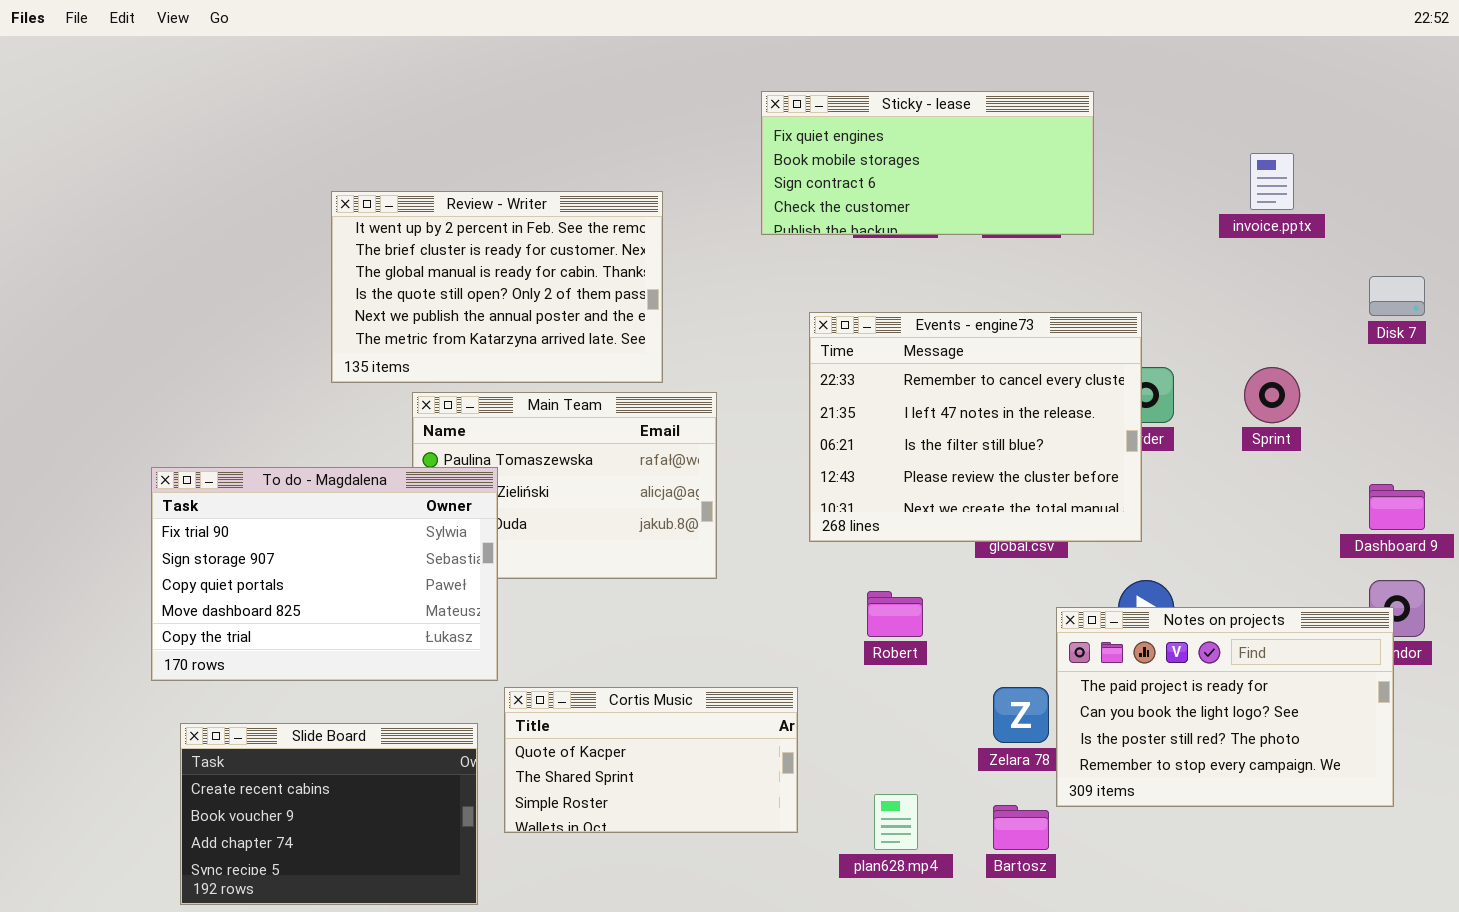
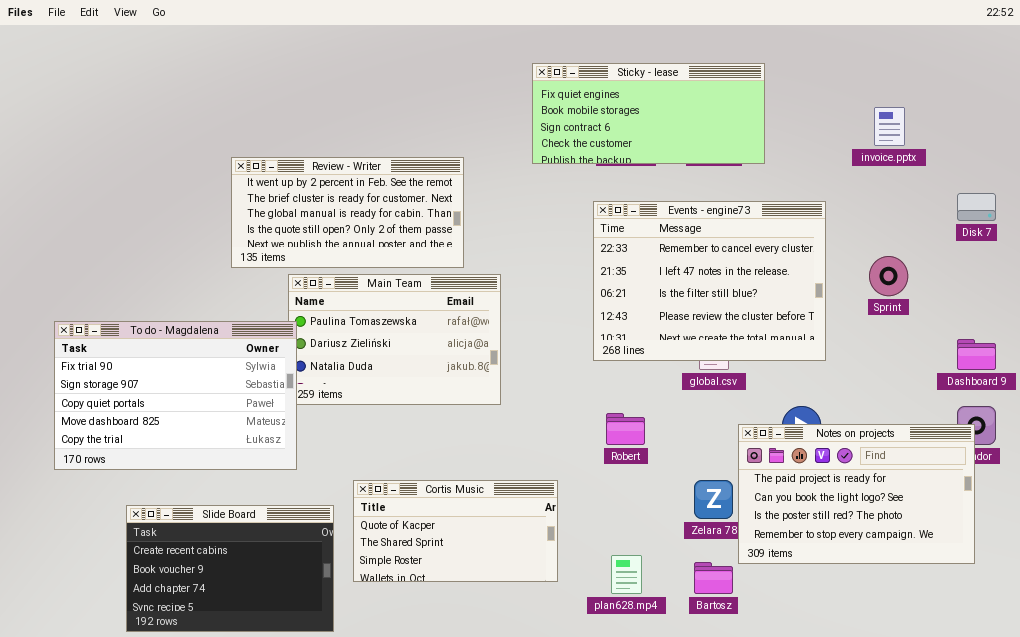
Review - Writer: [331,191,663,383] -> [231,157,464,268], resized
Events - engine73: [809,312,1142,542] -> [593,201,826,361], moved
To do - Magdalena: [151,467,498,681] -> [54,321,297,470], moved

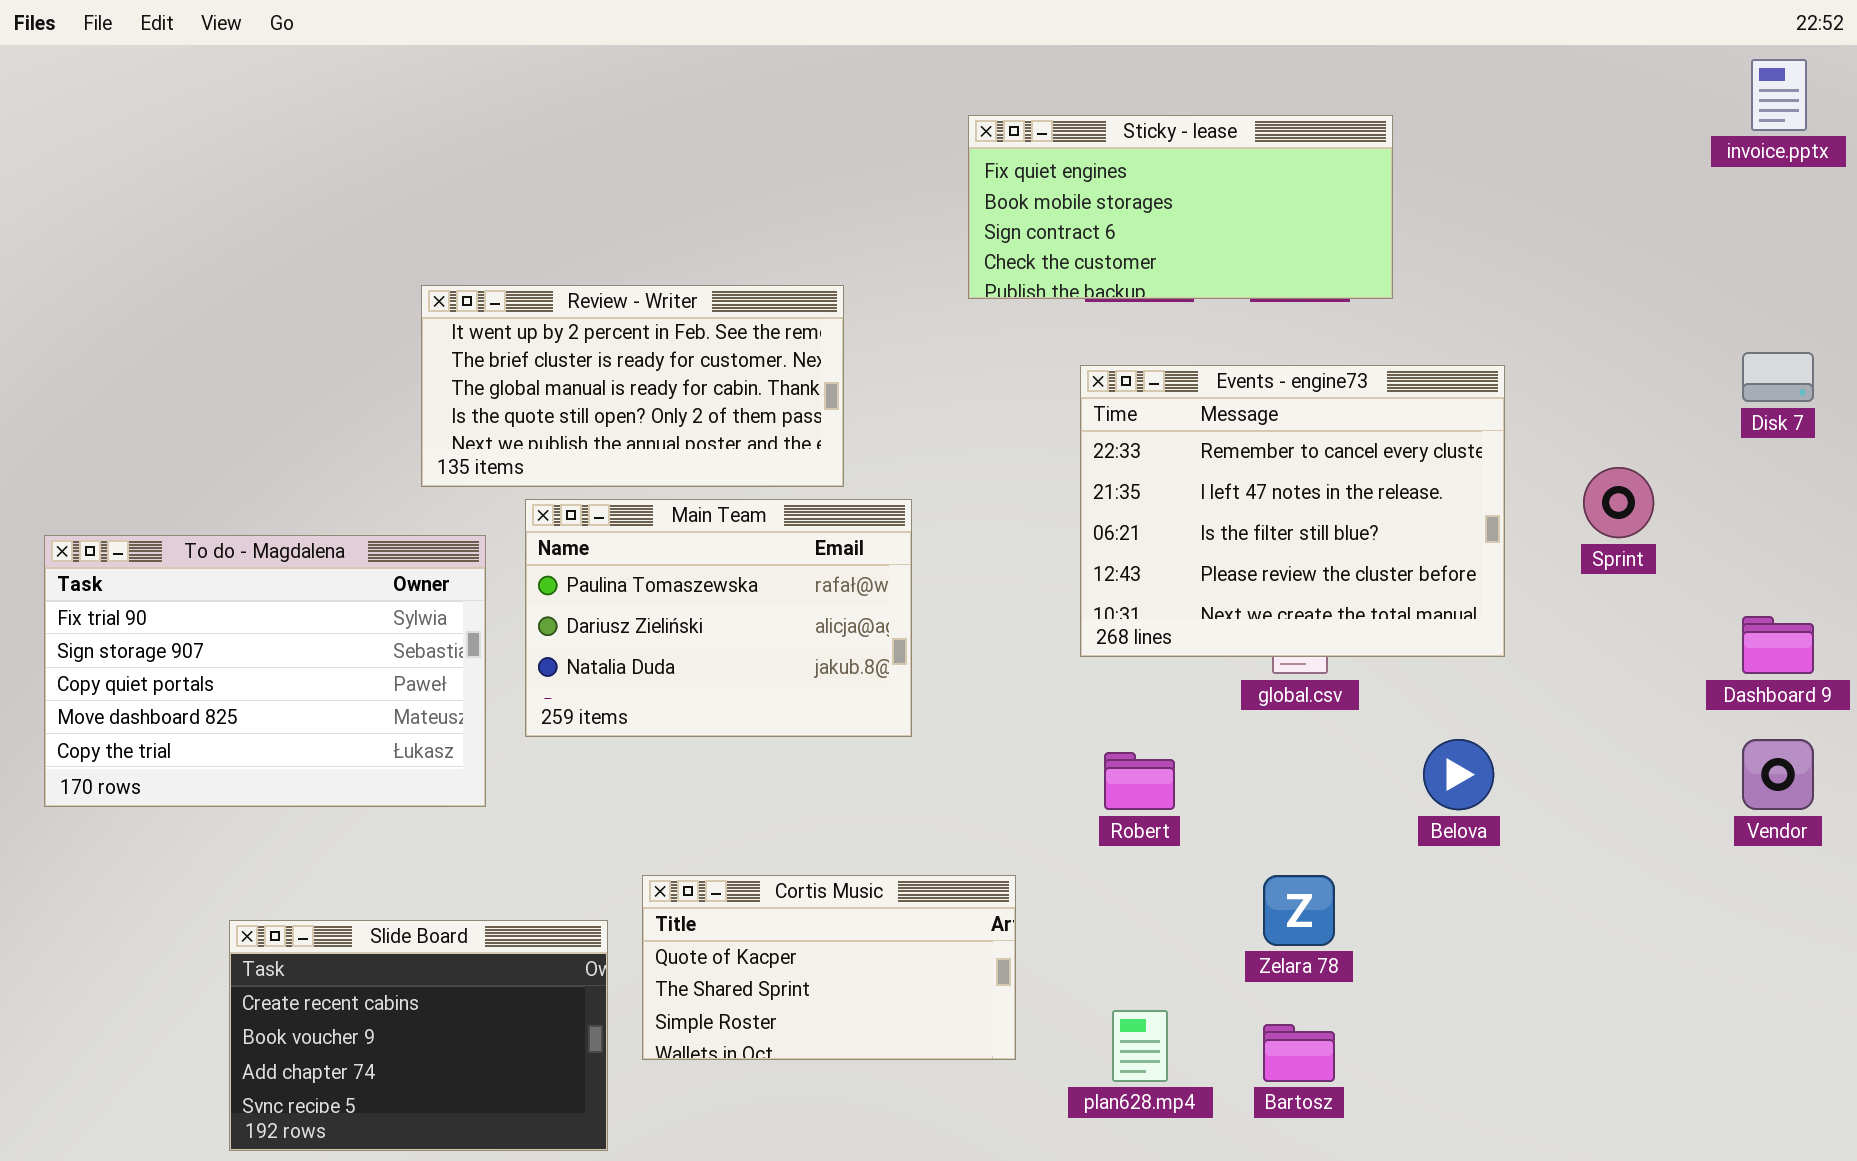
invoice.pptx: [874,107,905,146] -> [1751,59,1807,131], moved
To do - Magdalena: [54,321,297,470] -> [44,535,486,807], moved
Notes on projects: [738,424,975,564] -> none, closed

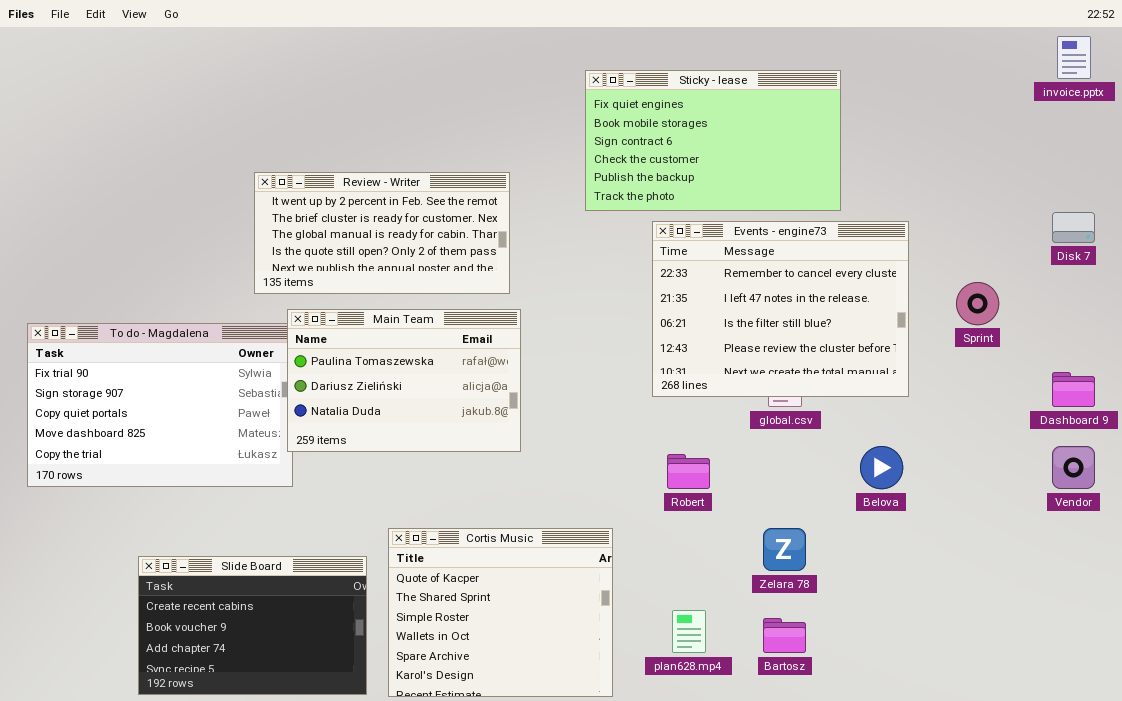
Sticky - lease: [968,115,1393,299] -> [585,70,841,211], resized
Main Team: [525,499,912,737] -> [287,309,521,452], moved
Cortis Music: [642,875,1016,1060] -> [388,528,613,697], resized

